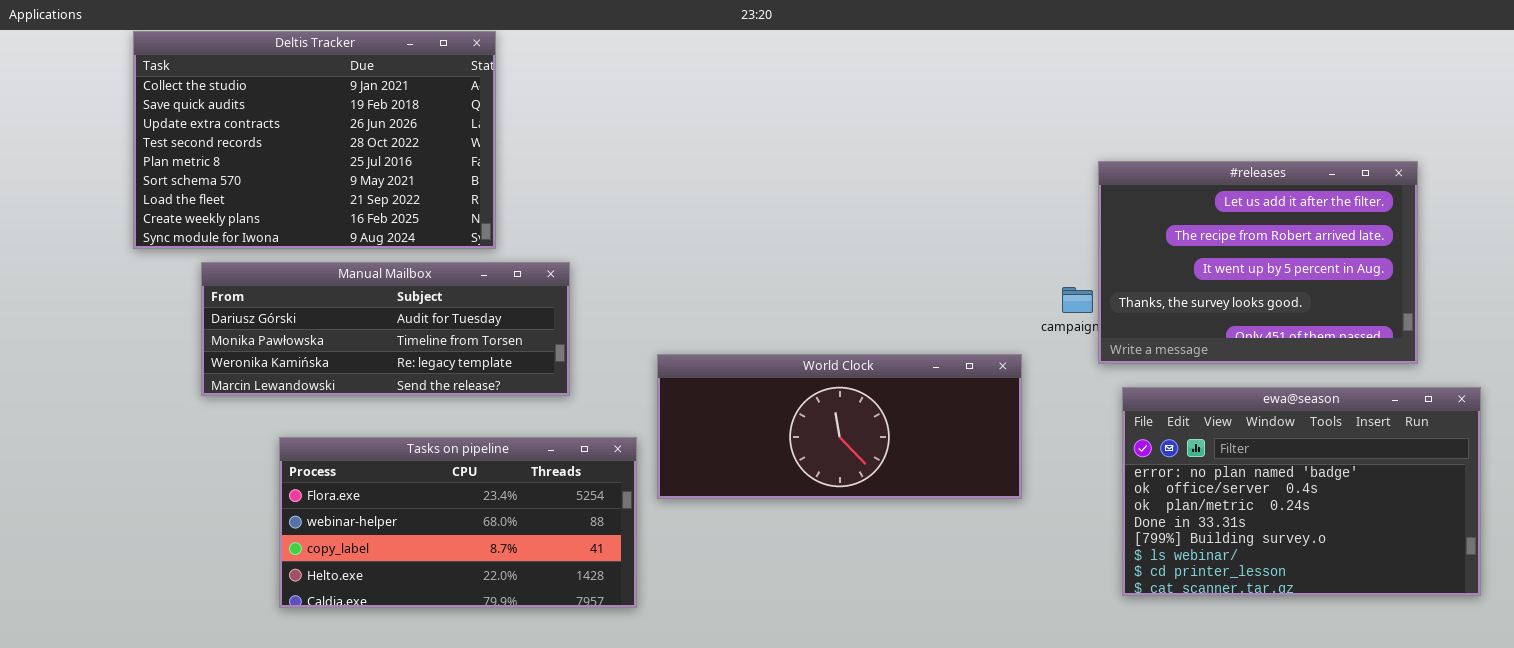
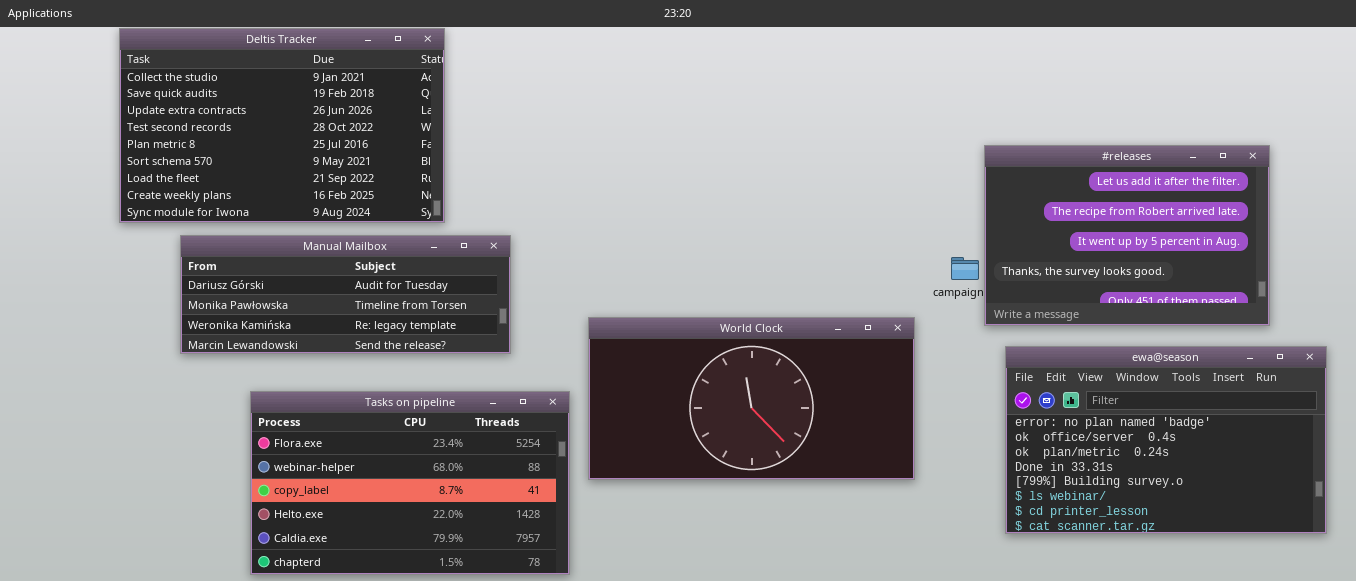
World Clock: [657,354,1022,499] -> [588,317,915,480], resized
Tasks on pipeline: [279,437,637,608] -> [250,391,570,575], resized

